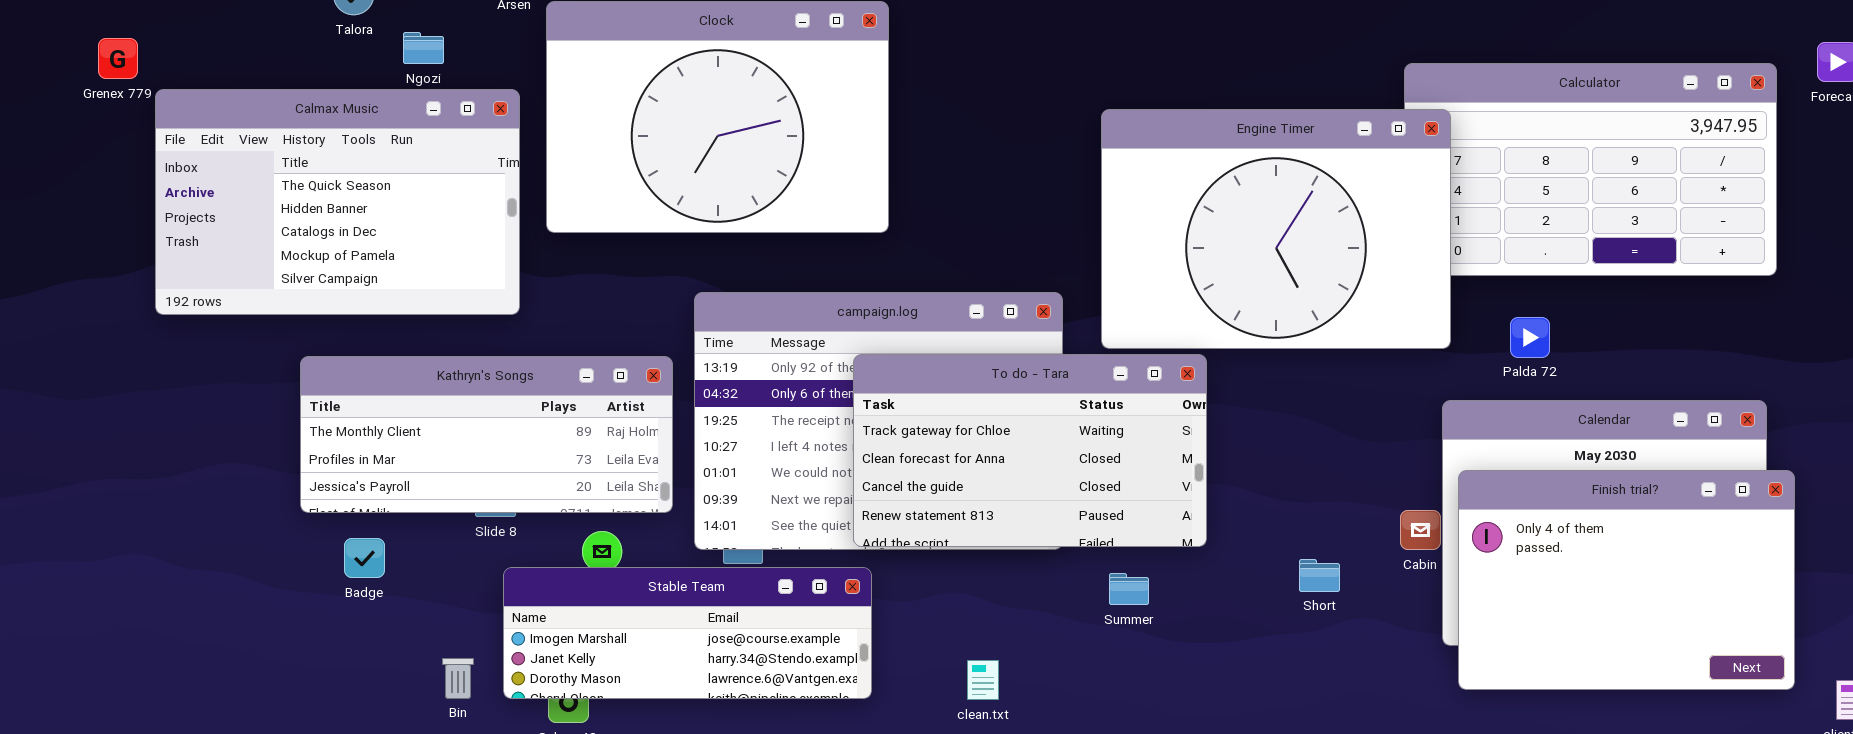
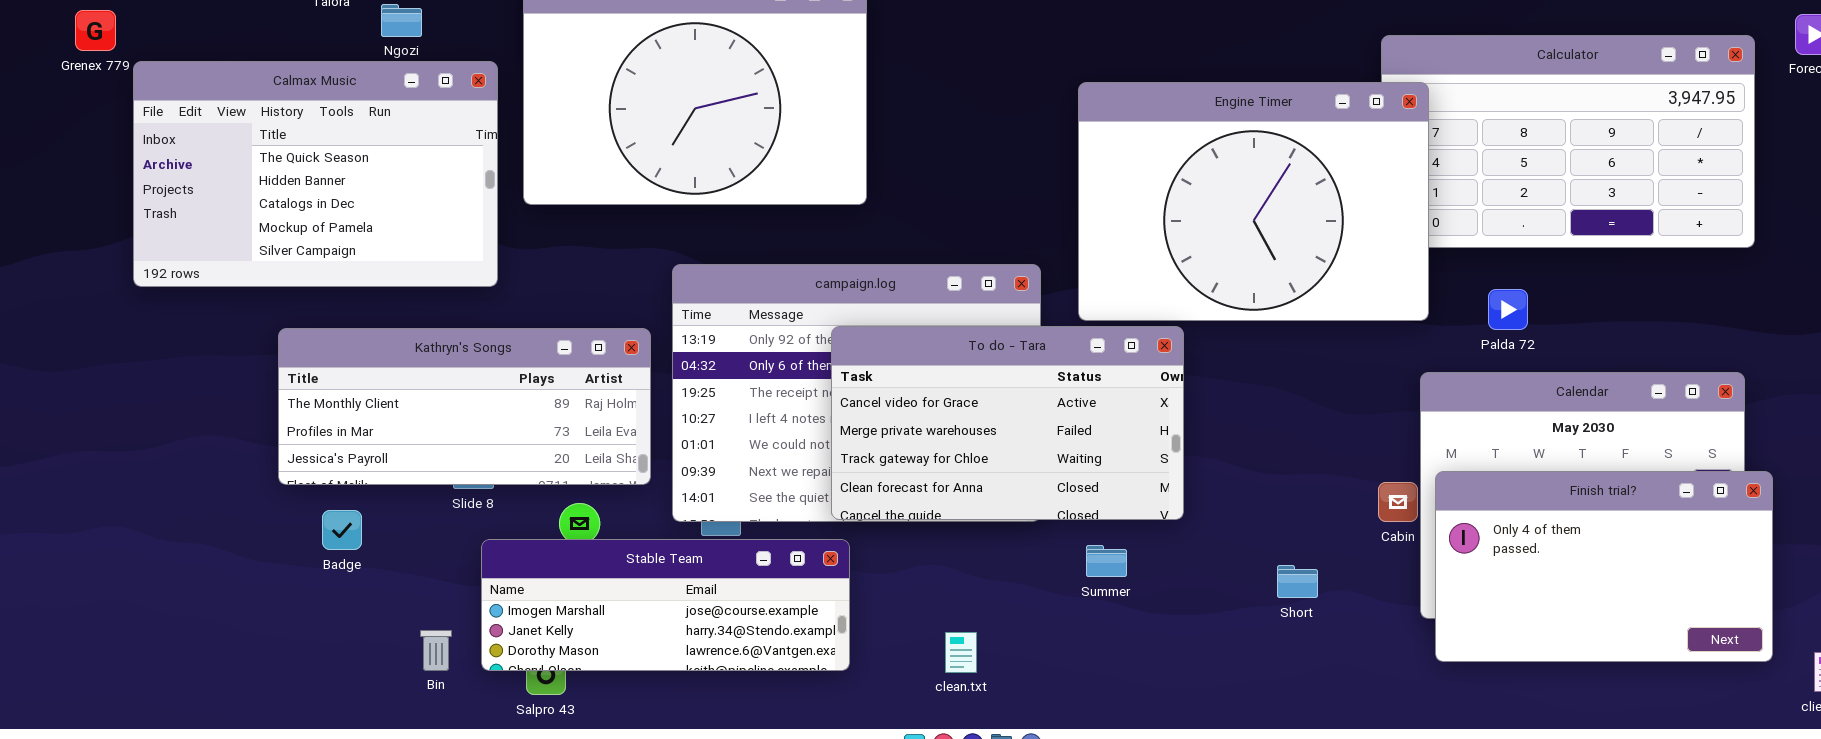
To do - Tara: [853,354,1207,547] -> [831,326,1184,520], scrolled up 2 rows
Finish trial?: [1458,470,1795,690] -> [1435,471,1773,662], resized
Short: [1299,559,1340,592] -> [1277,565,1318,598], moved

